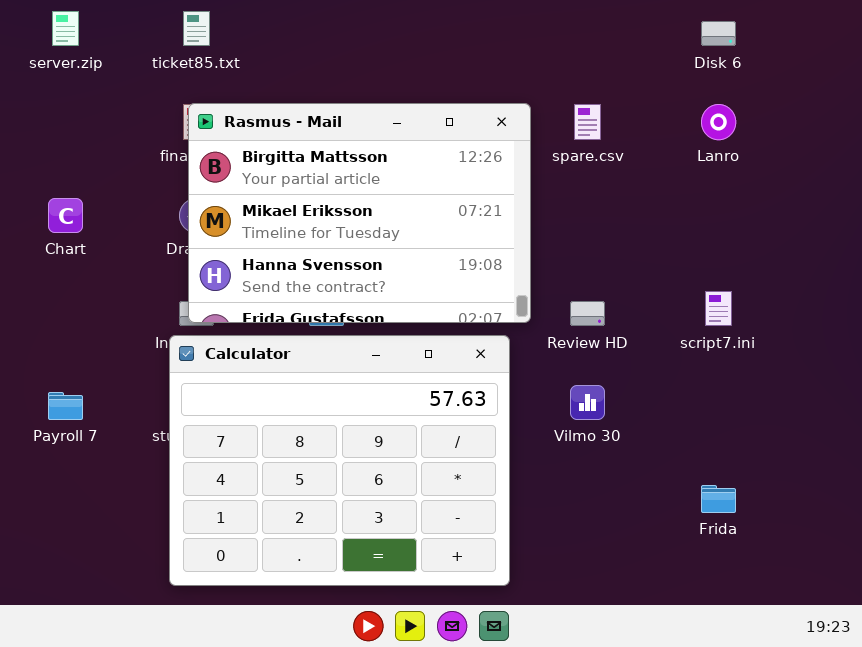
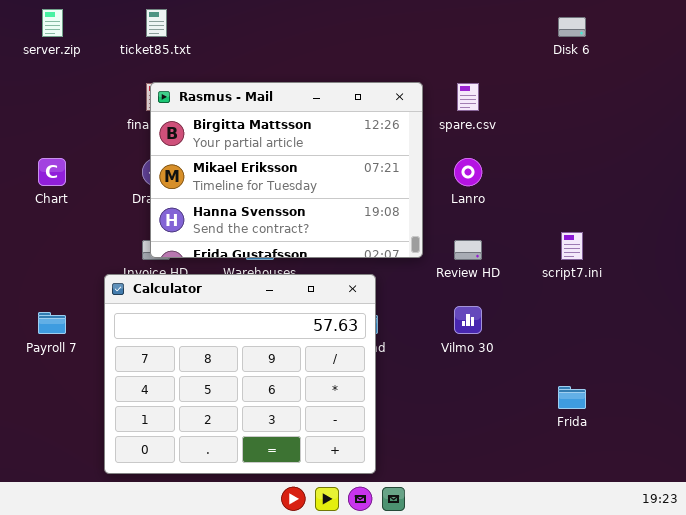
Lanro: [701,104,736,140] -> [454,158,482,186], moved
Calculator: [169,335,510,586] -> [104,274,376,474], moved

